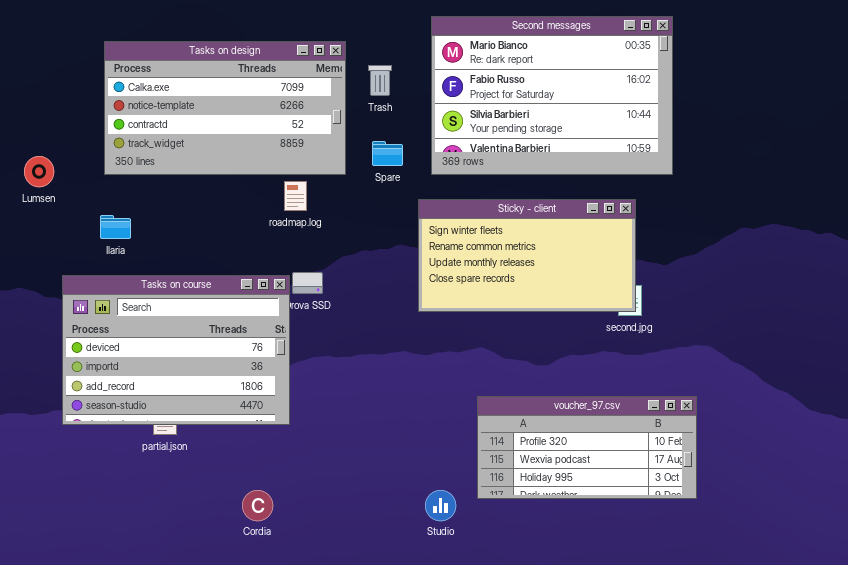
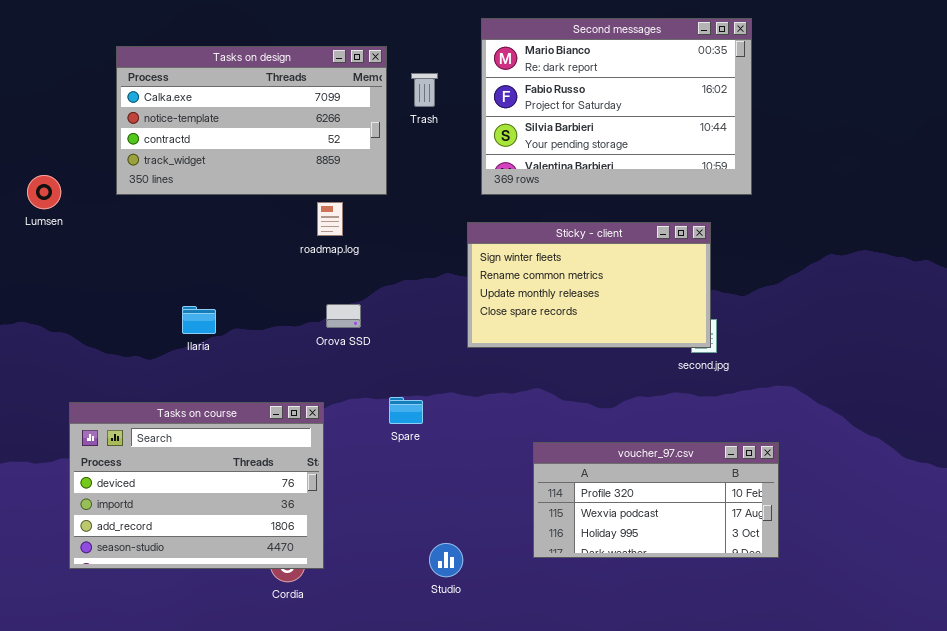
Spare: [372,141,403,166] -> [389,397,423,424], moved
Ilaria: [100,215,131,239] -> [182,306,216,334], moved
Tasks on course: [62,275,290,425] -> [69,402,324,569], moved
Studio: [425,490,456,521] -> [429,543,463,577], moved

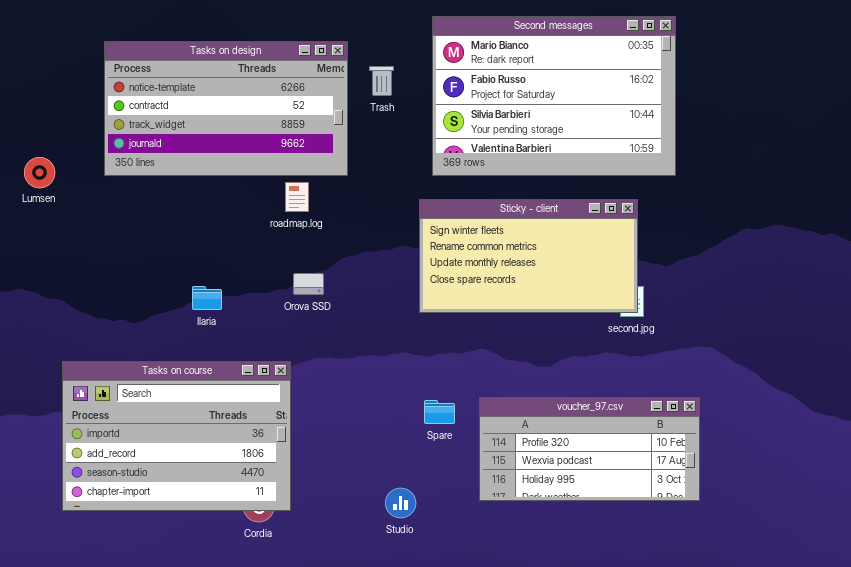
Tasks on design: [116,46,387,195] -> [104,41,348,176], scrolled down 1 row
Ilaria: [182,306,216,334] -> [192,286,222,310], moved
Spare: [389,397,423,424] -> [424,400,455,424], moved
Tasks on course: [69,402,324,569] -> [62,361,291,511], scrolled down 1 row

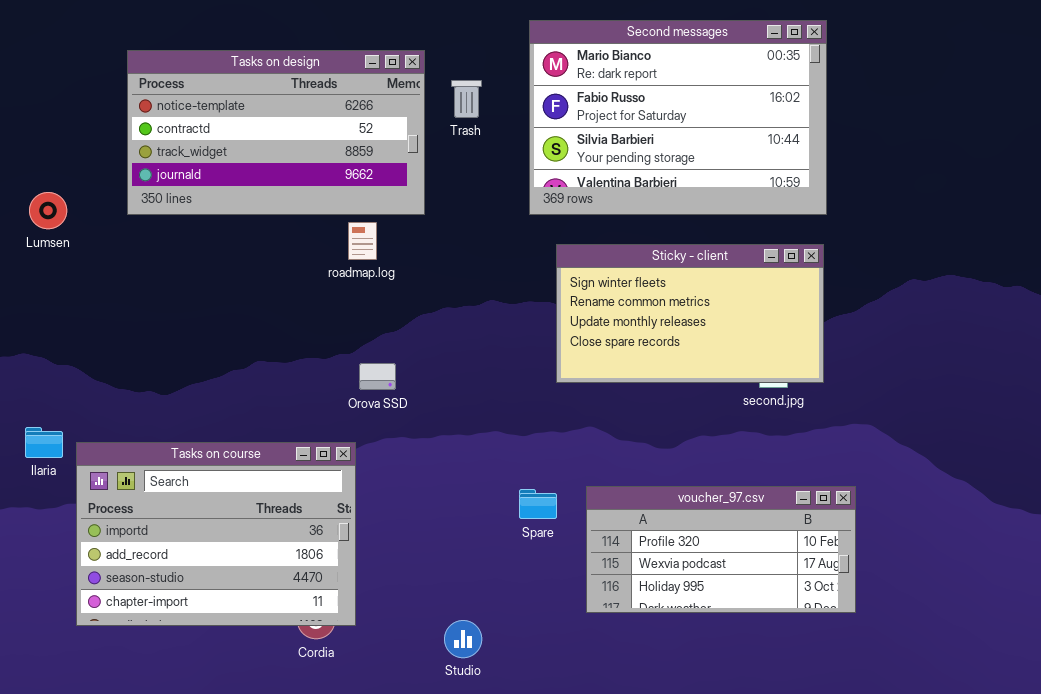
Sticky - client: [419,199,638,313] -> [556,244,824,383], moved
Orova SSD: [293,273,324,295] -> [359,363,396,390], moved
Ilaria: [192,286,222,310] -> [25,427,63,458], moved
Studio: [385,488,416,518] -> [444,620,482,658], moved

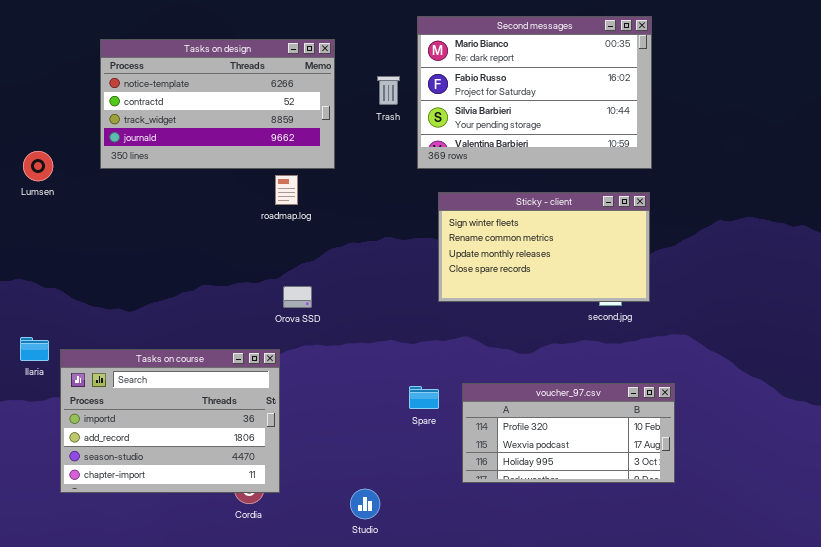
Trash: [451,80,482,118] -> [377,76,400,105], moved

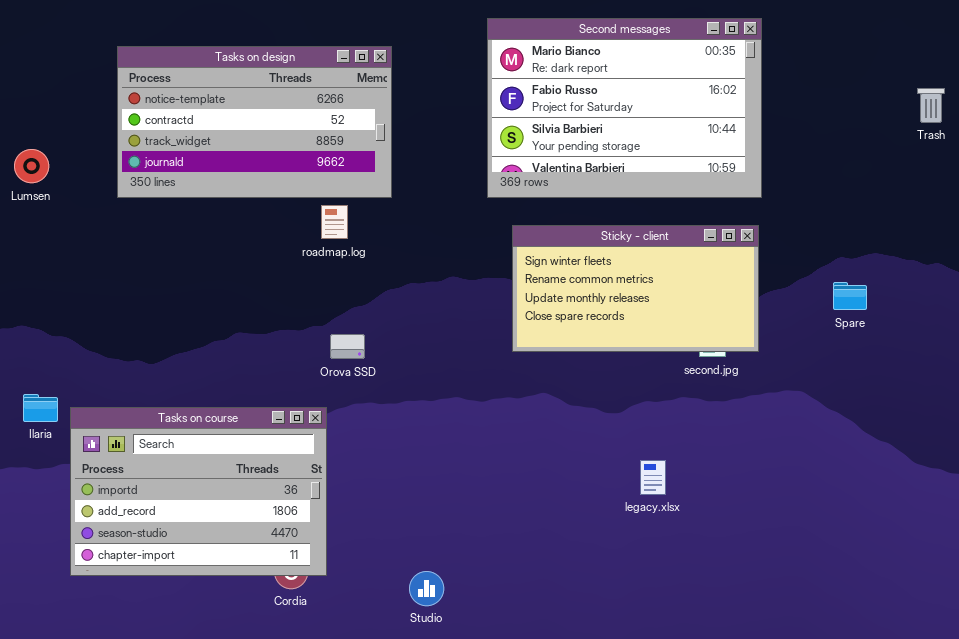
Trash: [377,76,400,105] -> [917,88,945,123], moved
Lumsen: [23,151,53,181] -> [14,149,49,183], moved
voucher_97.csv: [462,383,675,483] -> none, closed
Spare: [409,386,439,409] -> [833,282,867,310], moved

